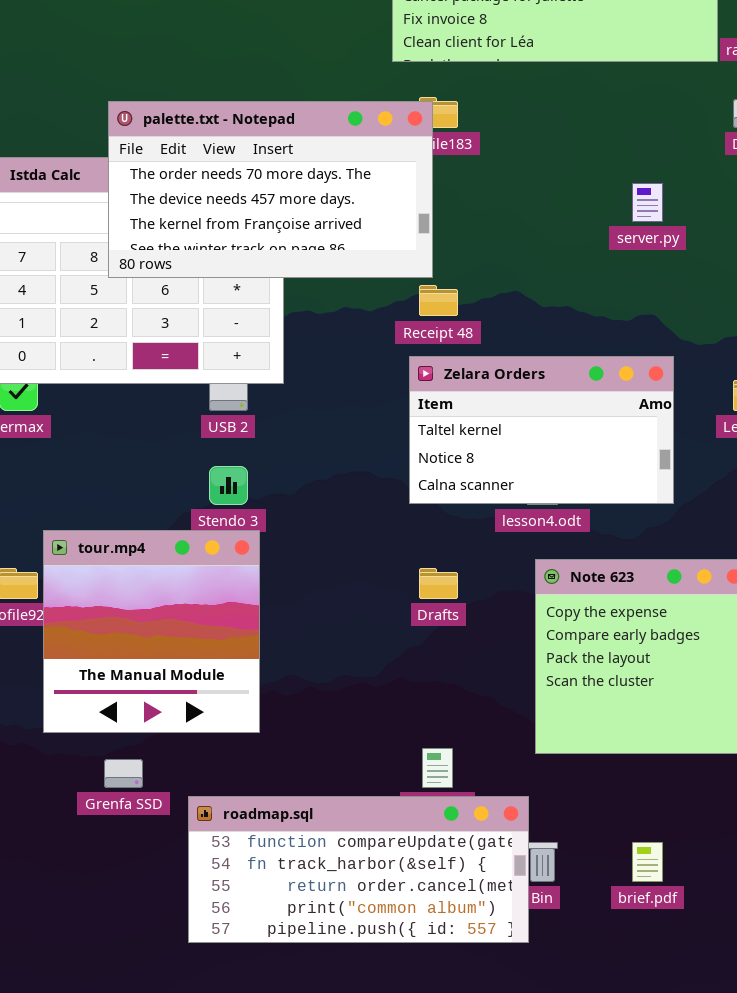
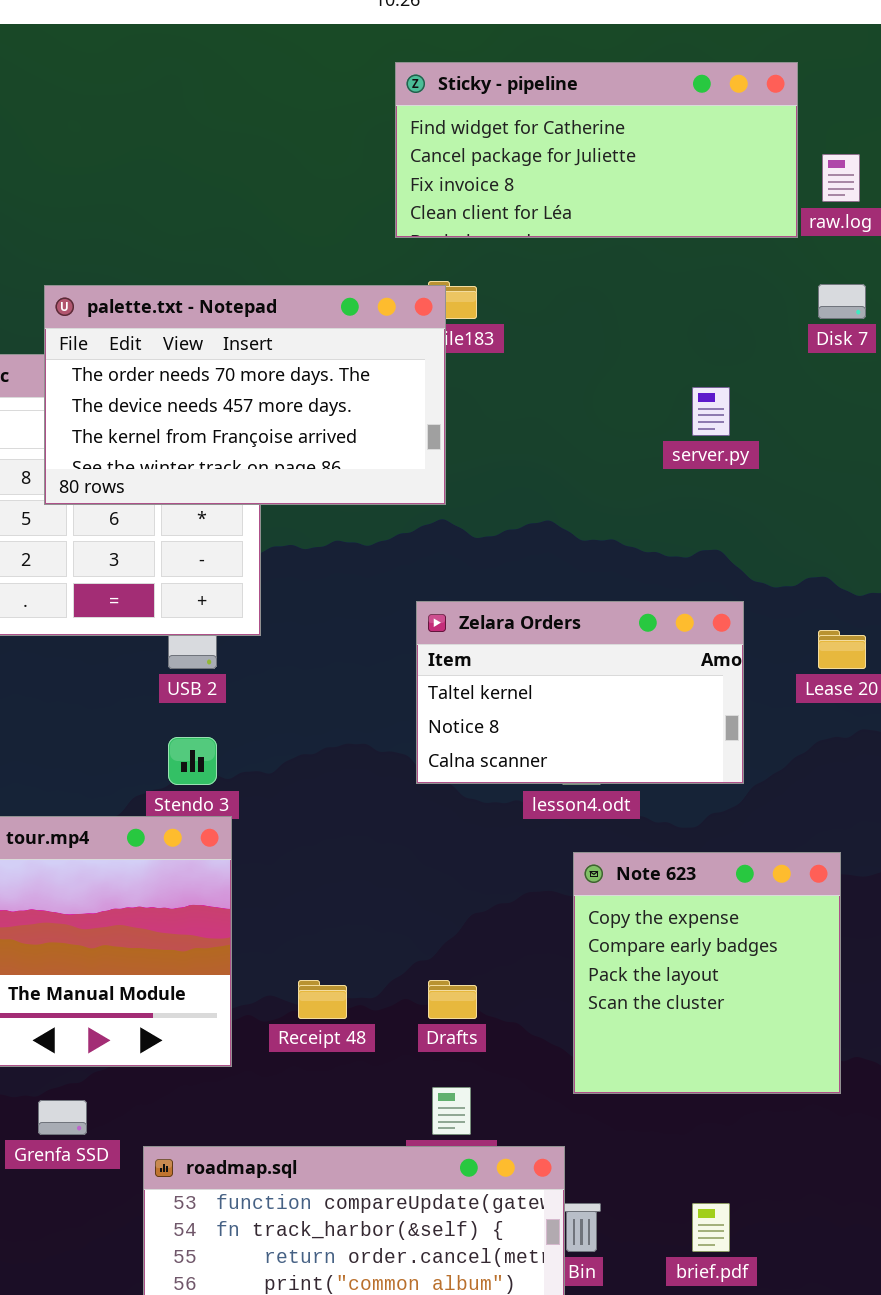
Receipt 48: [419,285,458,316] -> [298,980,347,1019], moved
Drafts: [419,568,458,599] -> [428,980,477,1019], moved

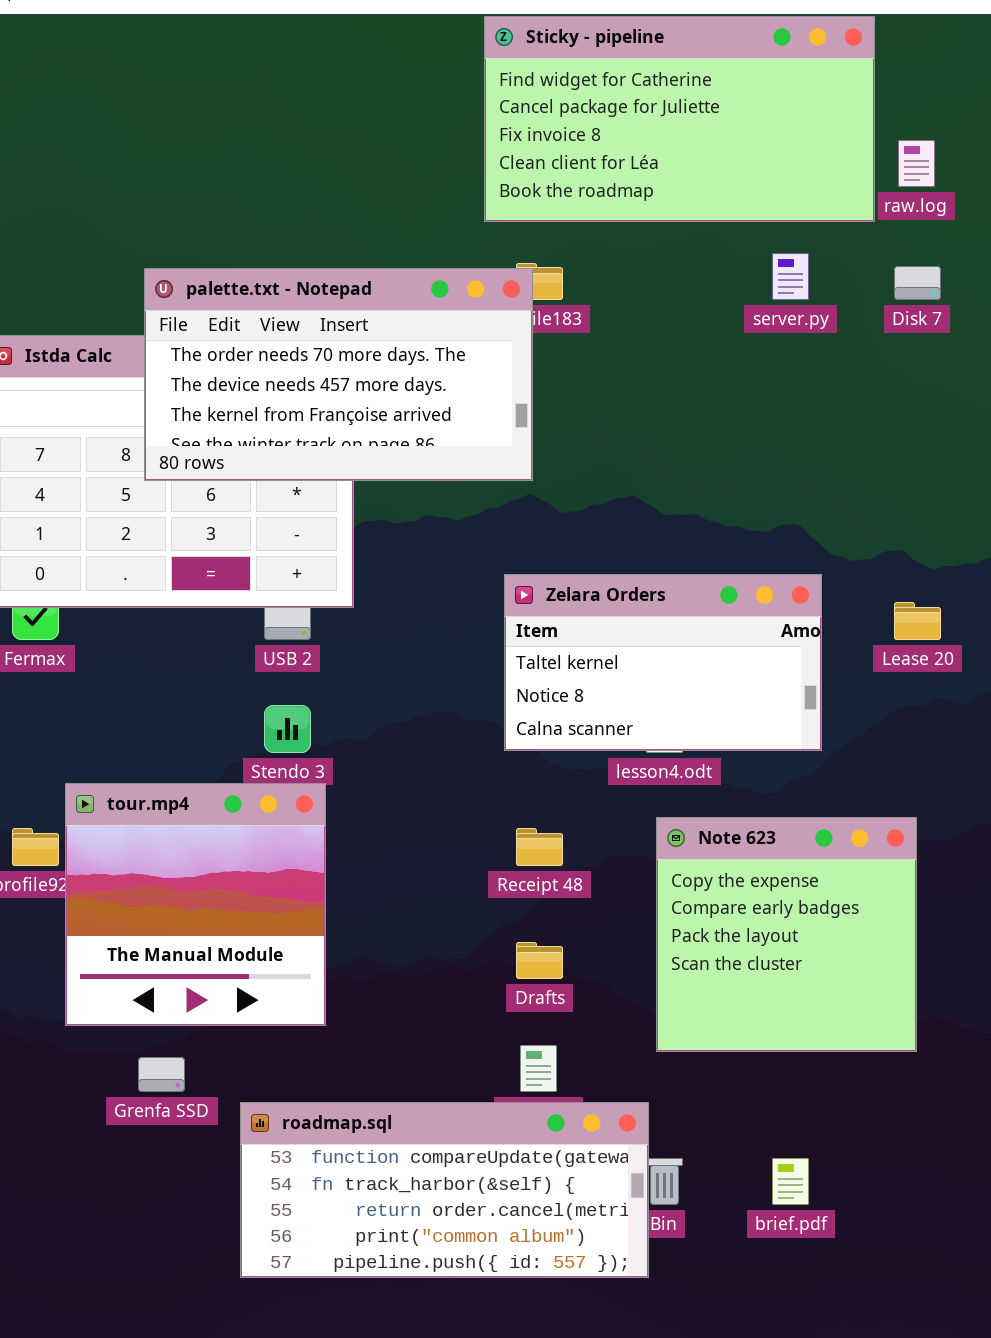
Sticky - pipeline: [395,62,798,238] -> [484,16,875,222], resized
server.py: [692,387,730,436] -> [772,253,809,300], moved
Receipt 48: [298,980,347,1019] -> [516,828,563,866], moved

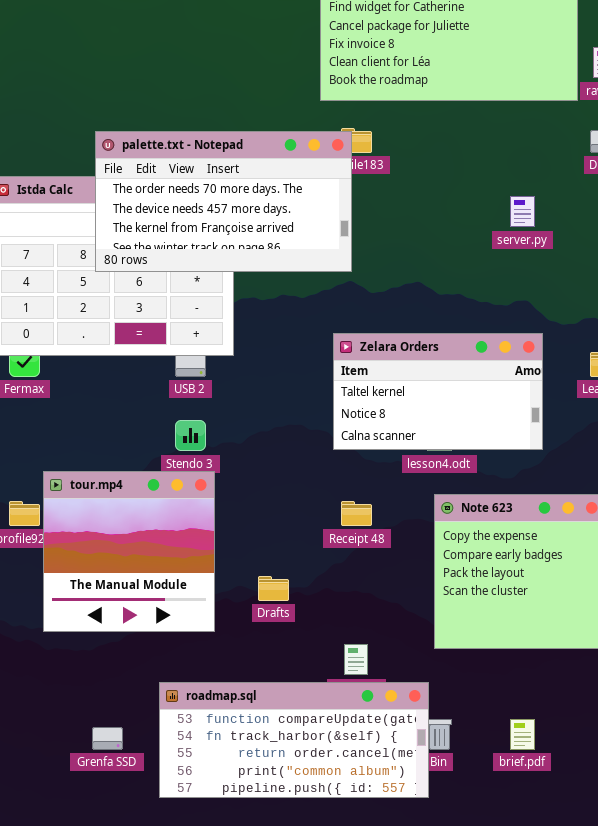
server.py: [772,253,809,300] -> [510,196,535,227], moved
Drafts: [516,942,563,979] -> [258,576,289,601], moved
Grenfa SSD: [138,1057,185,1092] -> [92,727,123,750], moved

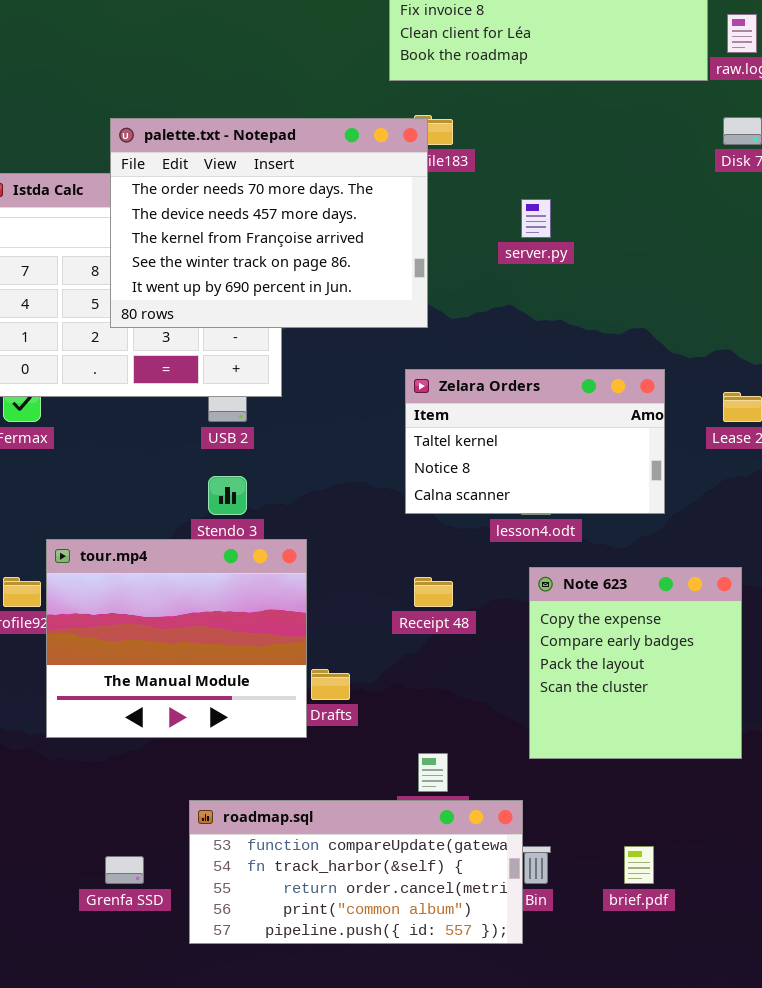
palette.txt - Notepad: [95,131,352,272] -> [110,118,428,328], resized
server.py: [510,196,535,227] -> [521,199,551,238], moved
tour.mp4: [43,471,215,632] -> [46,539,307,738], resized

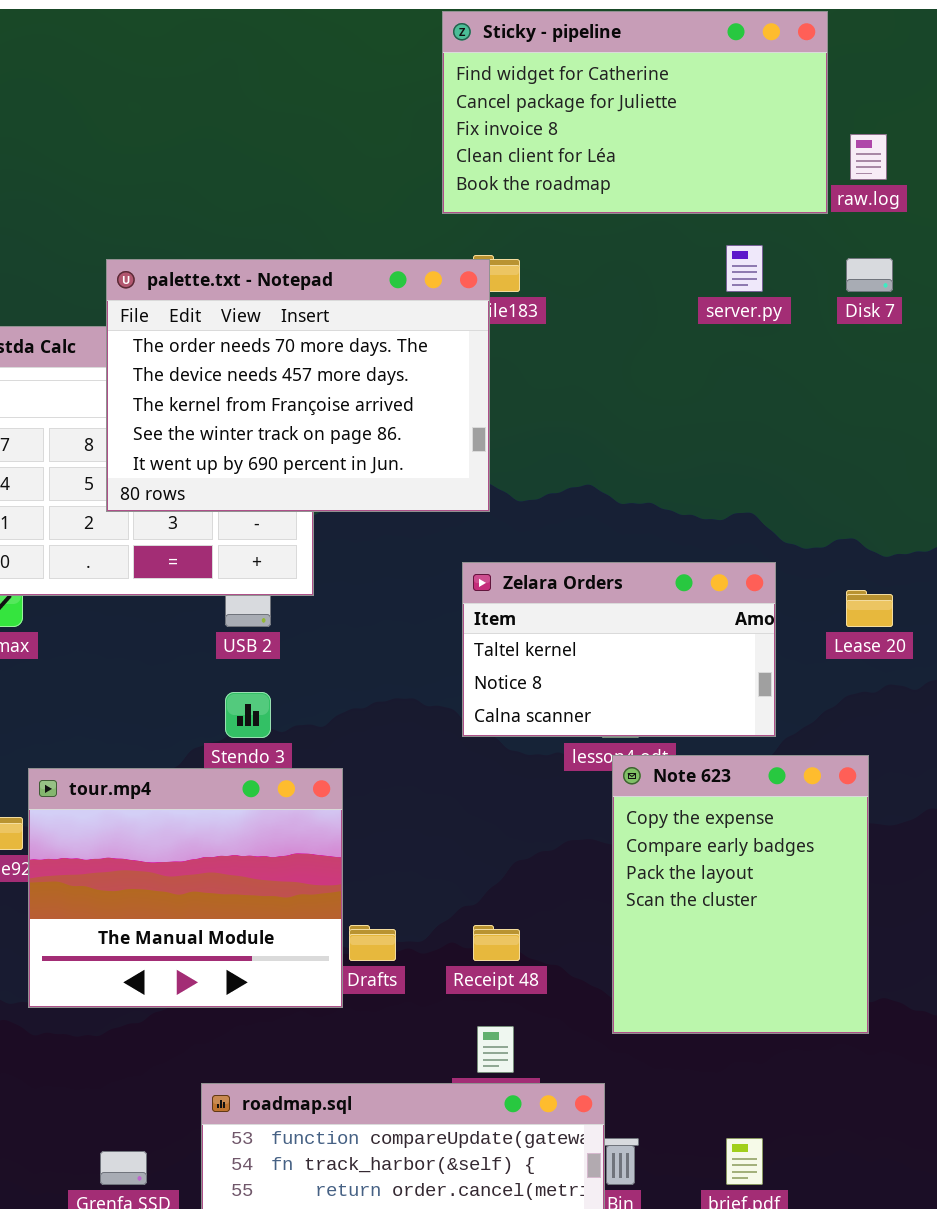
server.py: [521,199,551,238] -> [726,245,763,292], moved
Note 623: [529,567,742,759] -> [612,755,869,1034], resized
Receipt 48: [414,577,453,607] -> [473,925,520,961], moved

